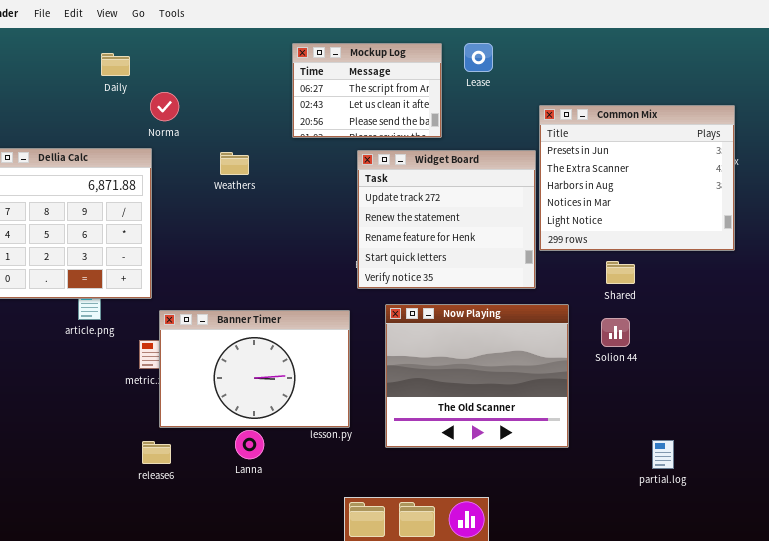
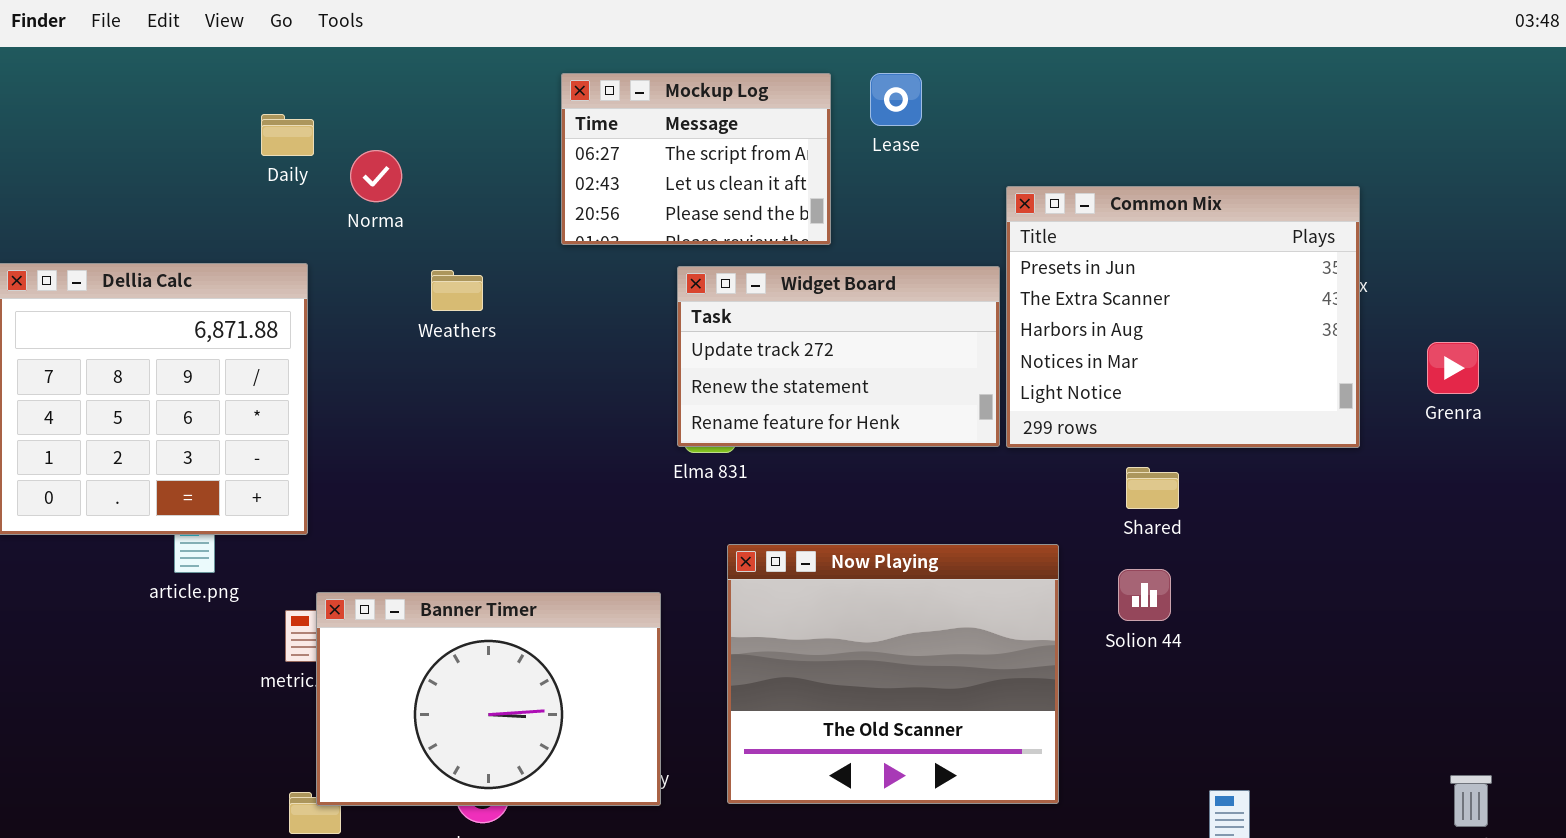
Daily: [101,53,130,76] -> [261,114,314,156], moved
Norma: [150,92,179,121] -> [350,150,402,202], moved
Widget Board: [357,150,536,289] -> [677,266,1000,447], resized
Banner Timer: [159,310,350,428] -> [316,592,661,806], moved

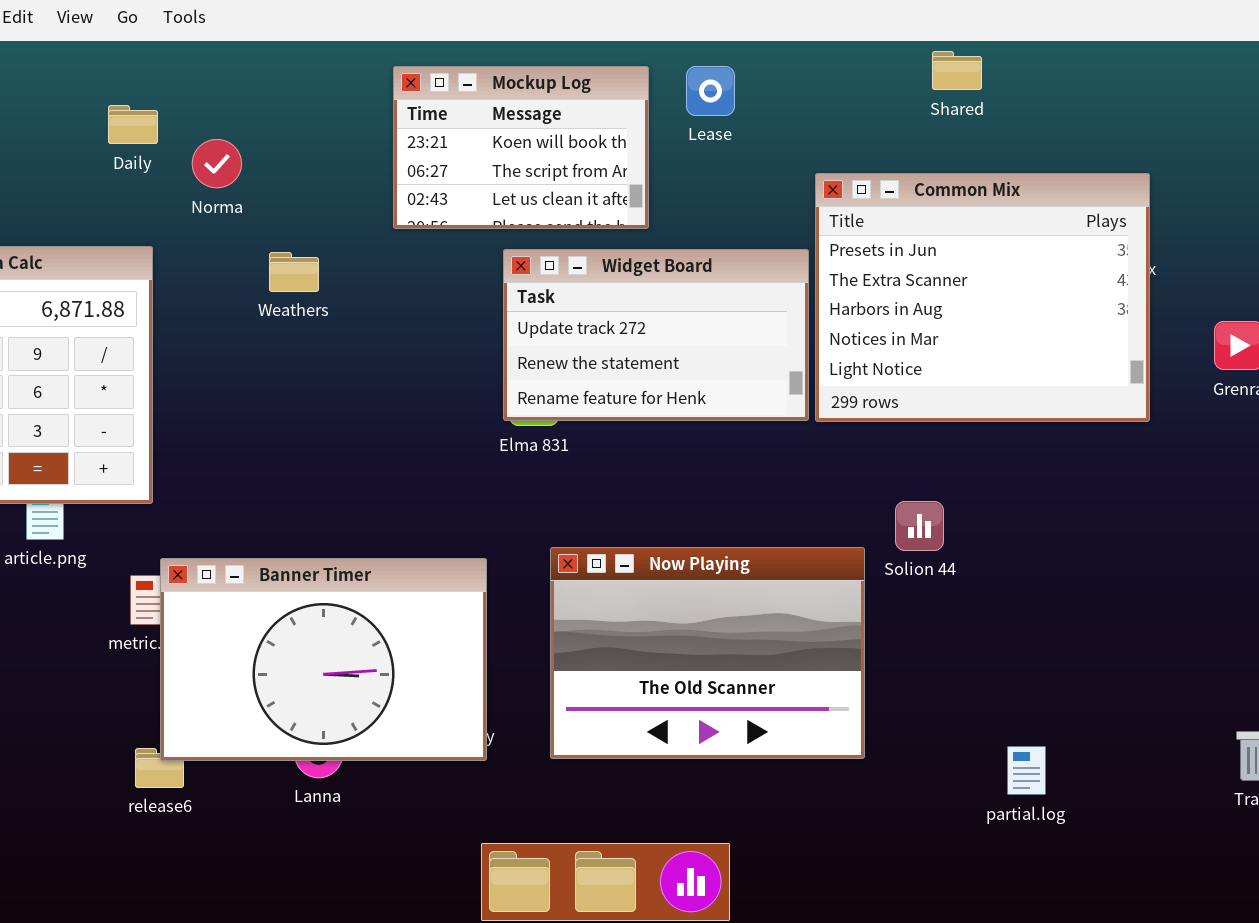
Mockup Log: [561,73,831,245] -> [393,66,649,229], scrolled up 1 row
Shared: [1126,467,1179,509] -> [932,51,982,90], moved
Now Playing: [727,544,1059,804] -> [550,547,865,759], resized
Solion 44: [1118,569,1171,621] -> [895,501,944,551], moved

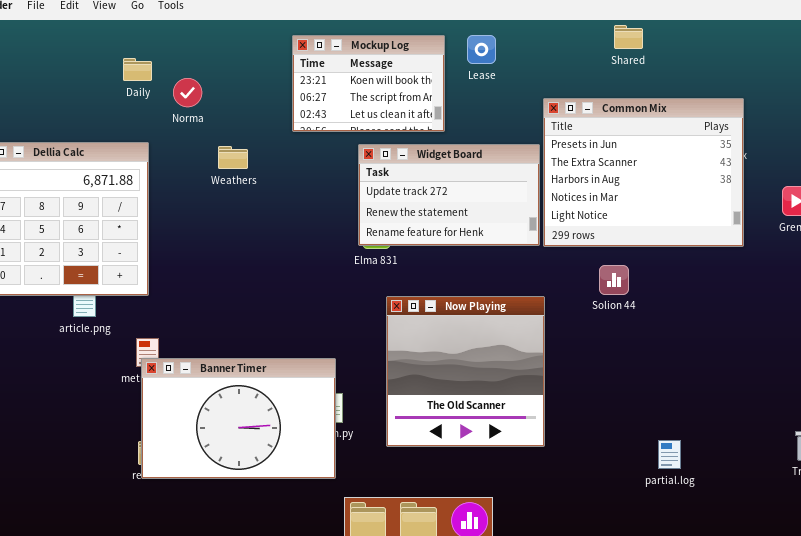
Solion 44: [895,501,944,551] -> [599,265,629,295], moved
Now Playing: [550,547,865,759] -> [386,296,545,447], resized
Banner Timer: [160,558,487,761] -> [141,358,336,479], moved

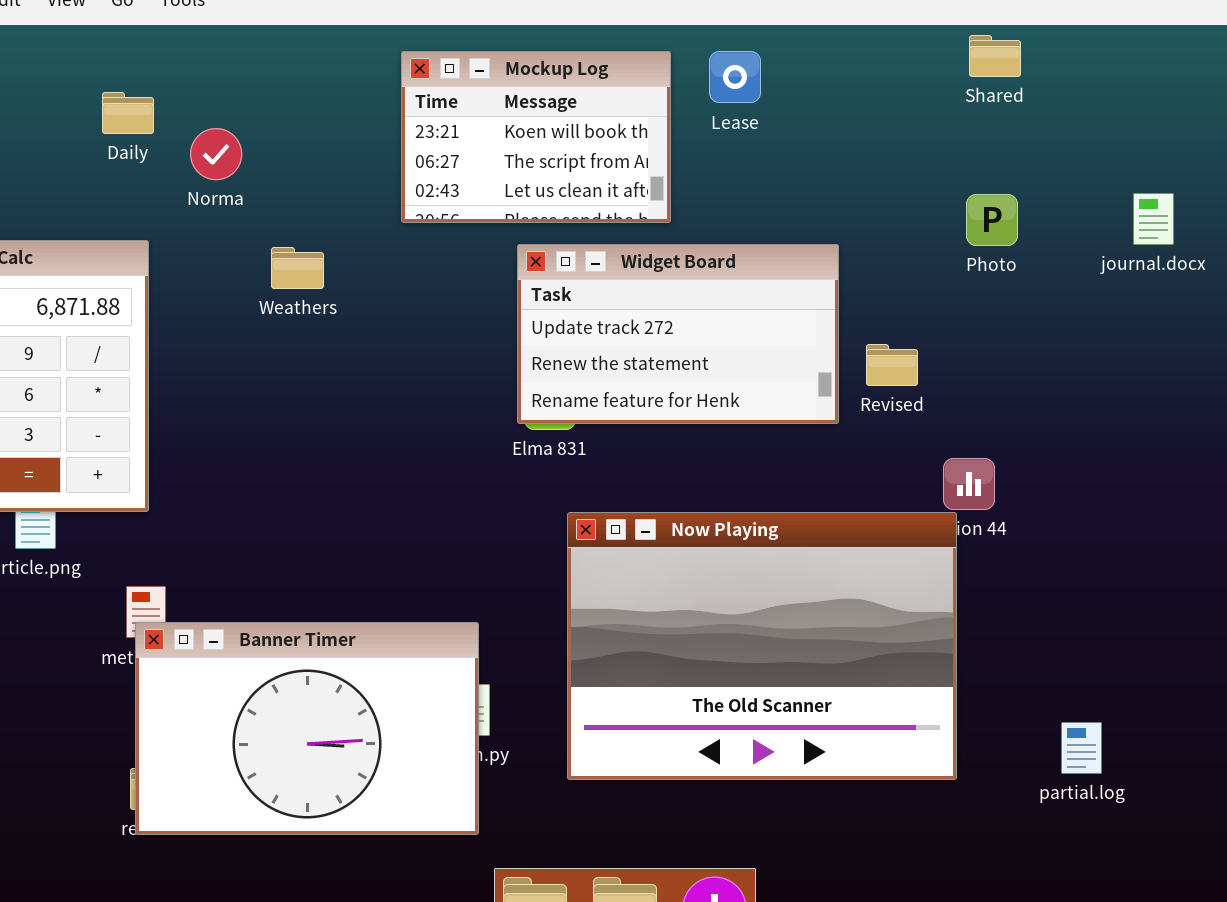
Common Mix: [543,98,744,247] -> none, closed
Now Playing: [386,296,545,447] -> [567,512,957,780], resized
partial.log: [658,440,681,469] -> [1061,722,1102,774], moved

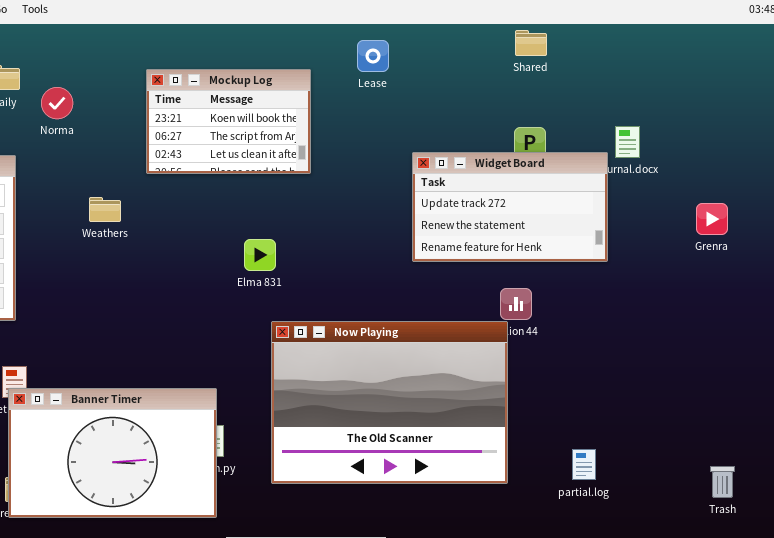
Mockup Log: [401,51,671,223] -> [146,69,311,174], moved
Widget Board: [517,244,839,424] -> [412,152,608,262], moved
Weathers: [271,247,324,289] -> [89,197,121,222], moved

